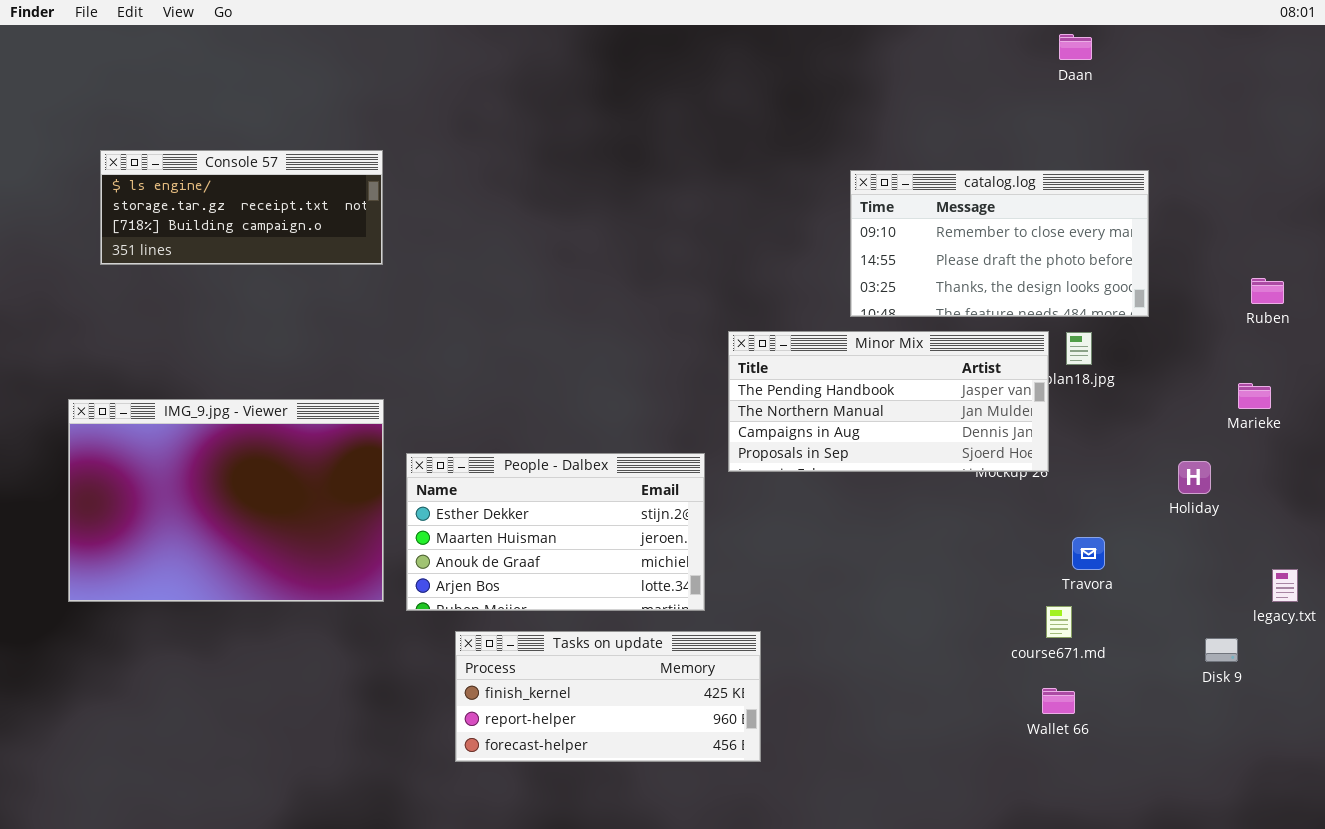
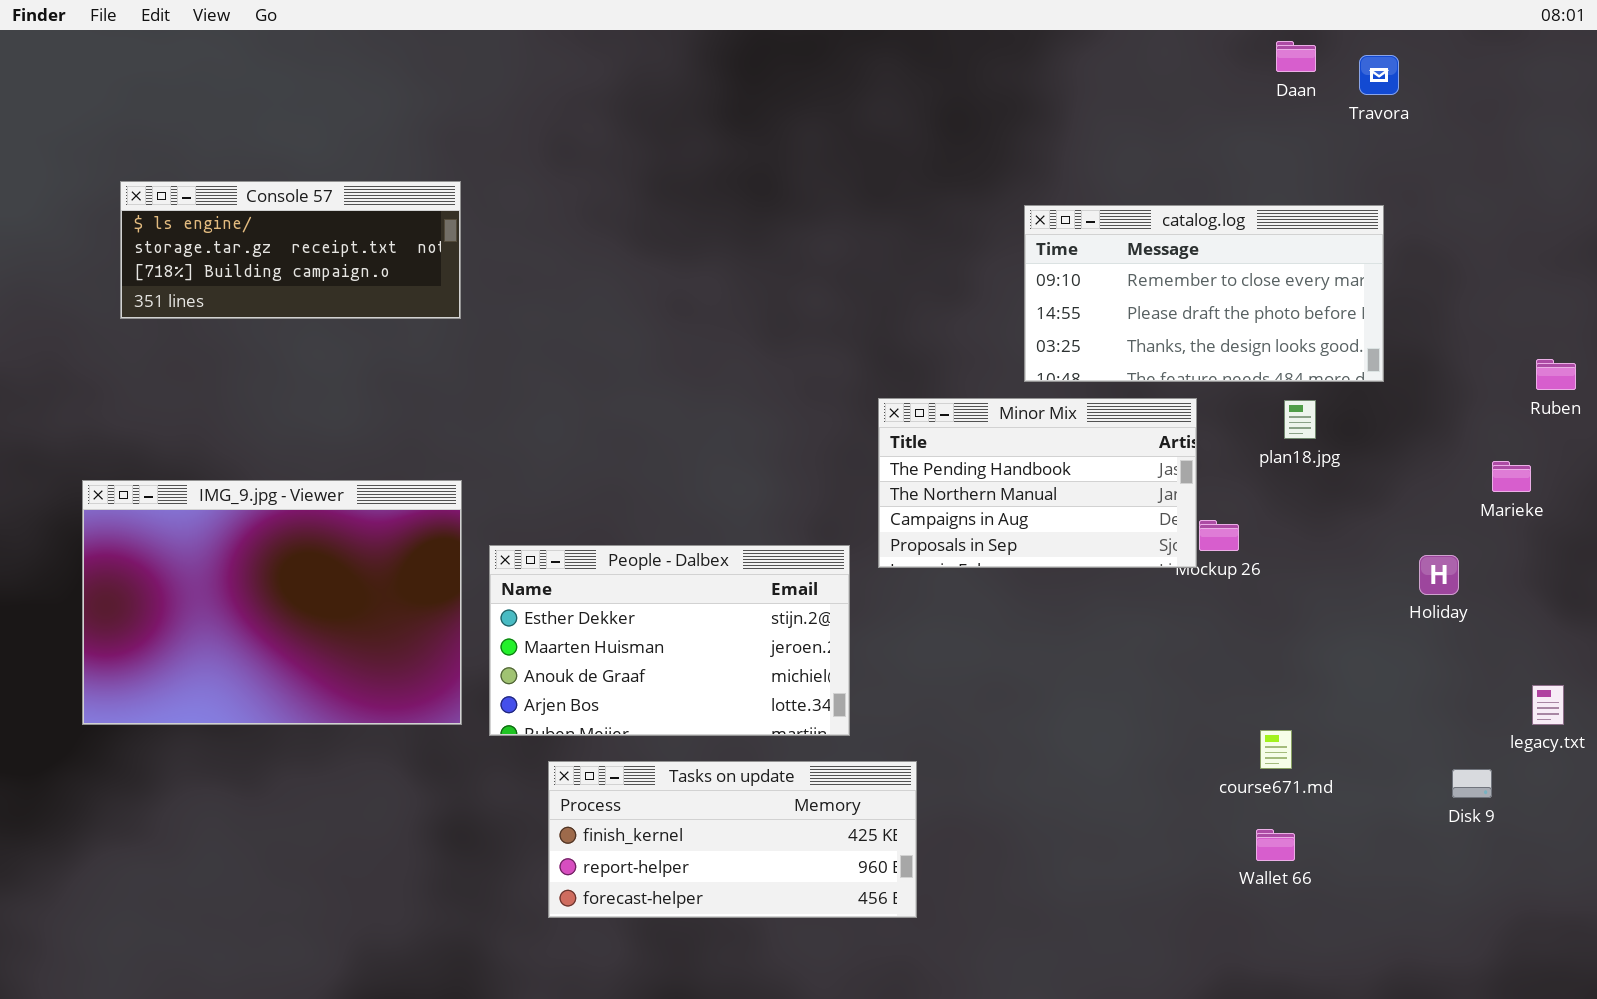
Ruben: [1251,278,1284,304] -> [1536,359,1576,390], moved
Minor Mix: [728,331,1049,472] -> [878,398,1197,568], resized
Travora: [1072,537,1105,570] -> [1359,55,1399,95], moved

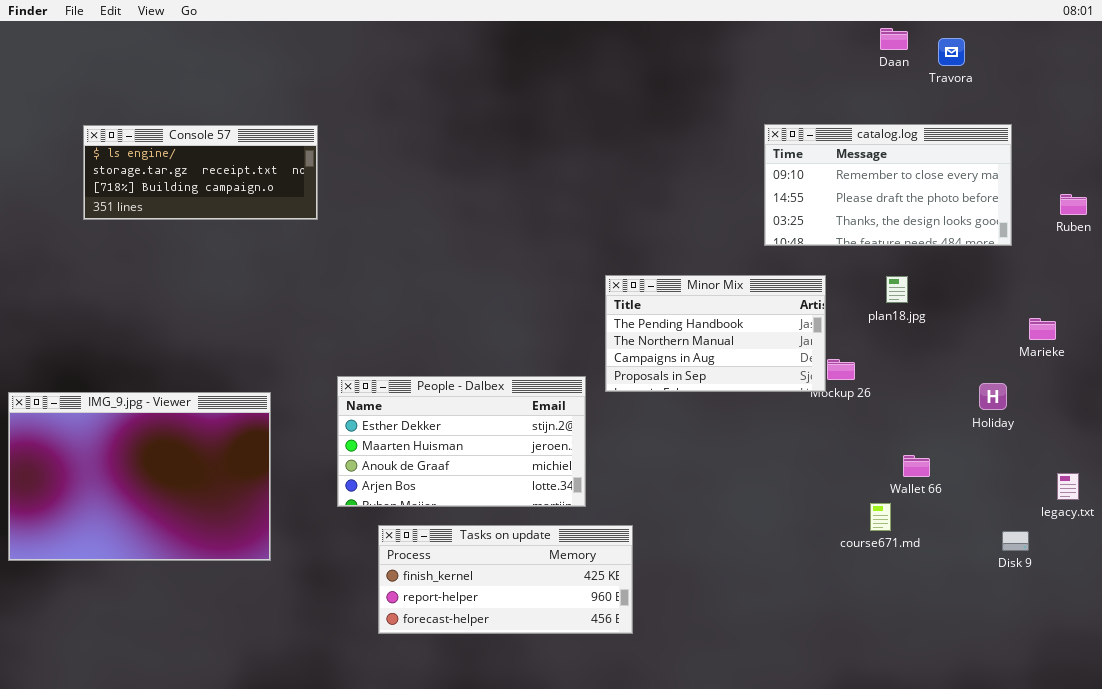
catalog.log: [1024,205,1384,382] -> [764,124,1012,246], moved
Ruben: [1536,359,1576,390] -> [1060,194,1087,215], moved
IMG_9.jpg - Viewer: [82,480,462,725] -> [8,392,271,561], moved
Wallet 66: [1256,829,1295,861] -> [903,455,930,477], moved

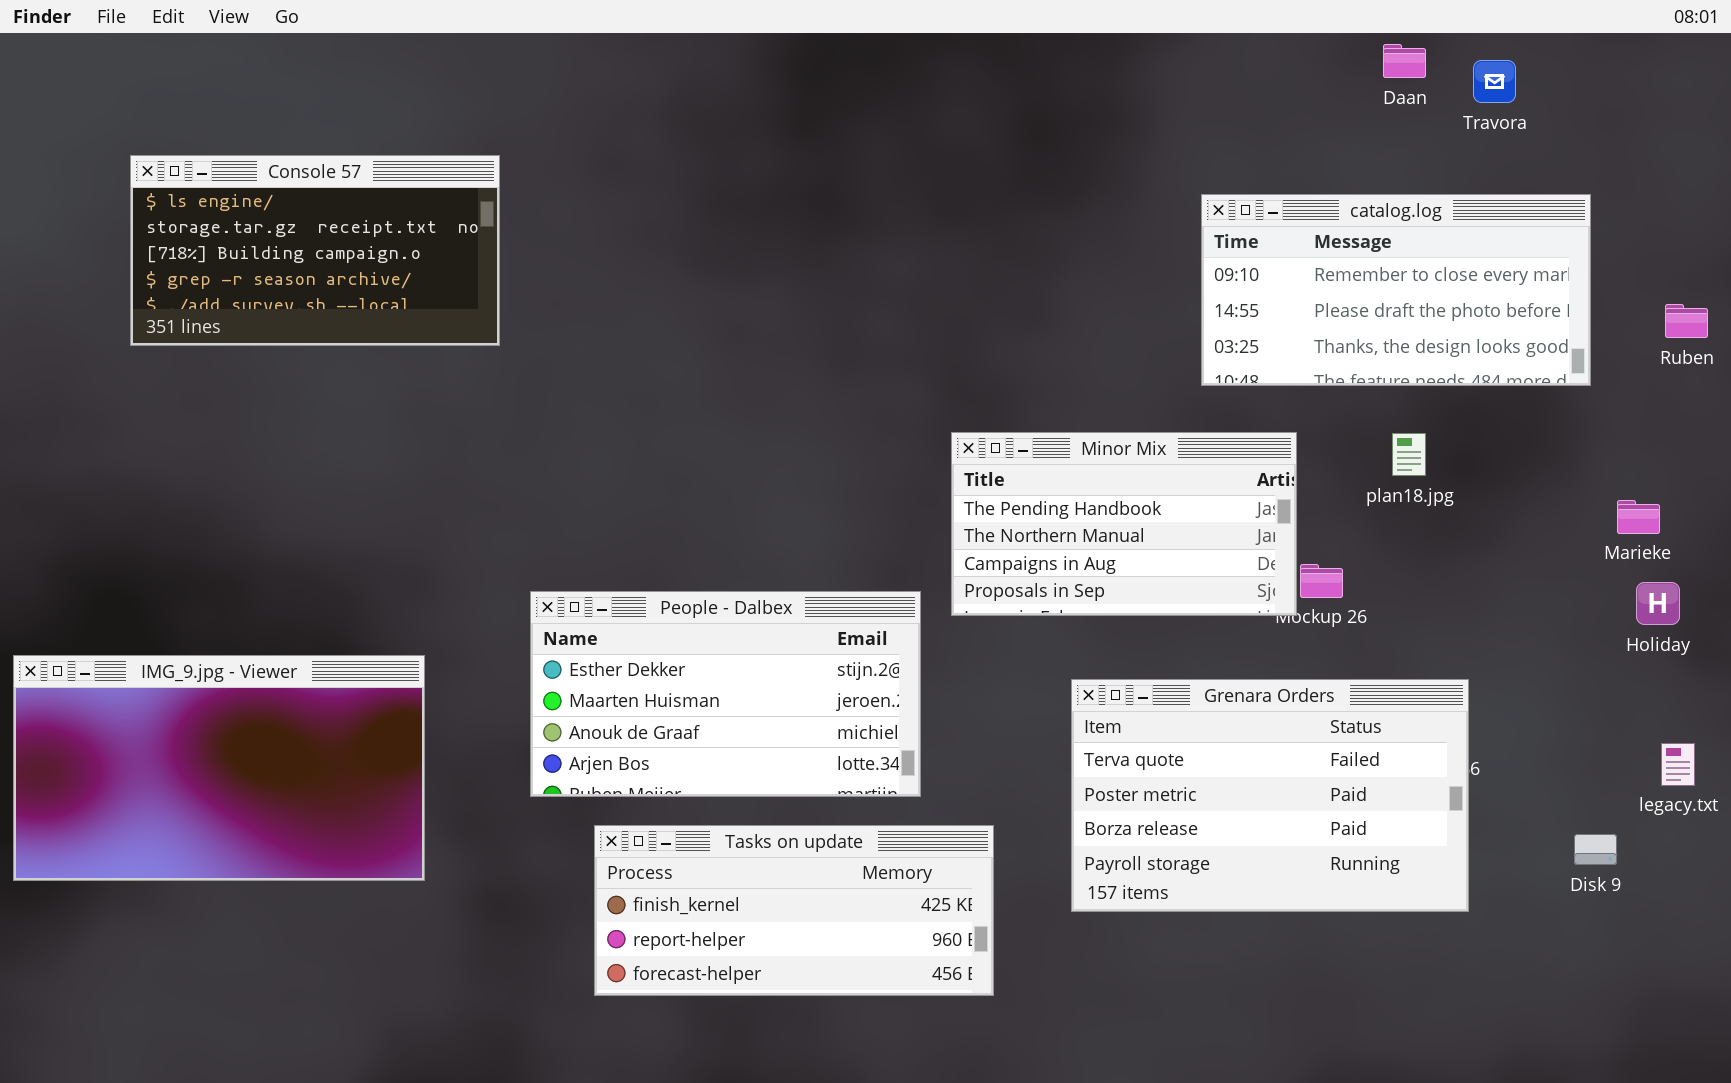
Console 57: [83,125,318,220] -> [130,155,500,346], resized
Holiday: [979,383,1007,410] -> [1636,582,1680,625], moved
IMG_9.jpg - Viewer: [8,392,271,561] -> [13,655,425,881], resized
Grenara Orders: none -> [1071,679,1469,912], opened

